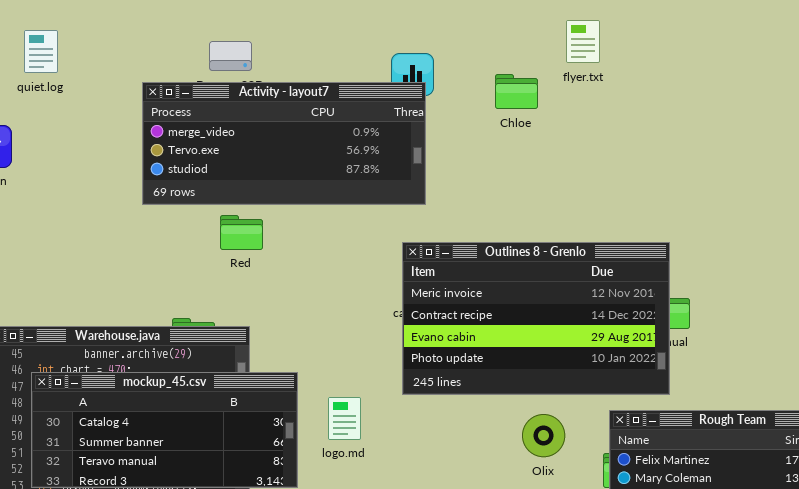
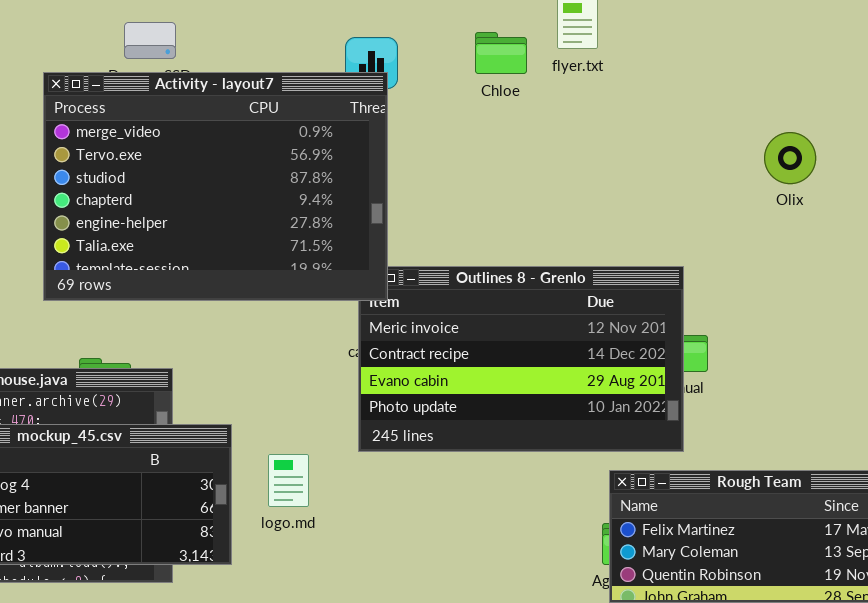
Chloe: [495,74,538,109] -> [475,32,527,74], moved
Activity - layout7: [142,82,426,205] -> [43,72,388,301], resized
Olix: [522,414,565,457] -> [764,132,816,184], moved

